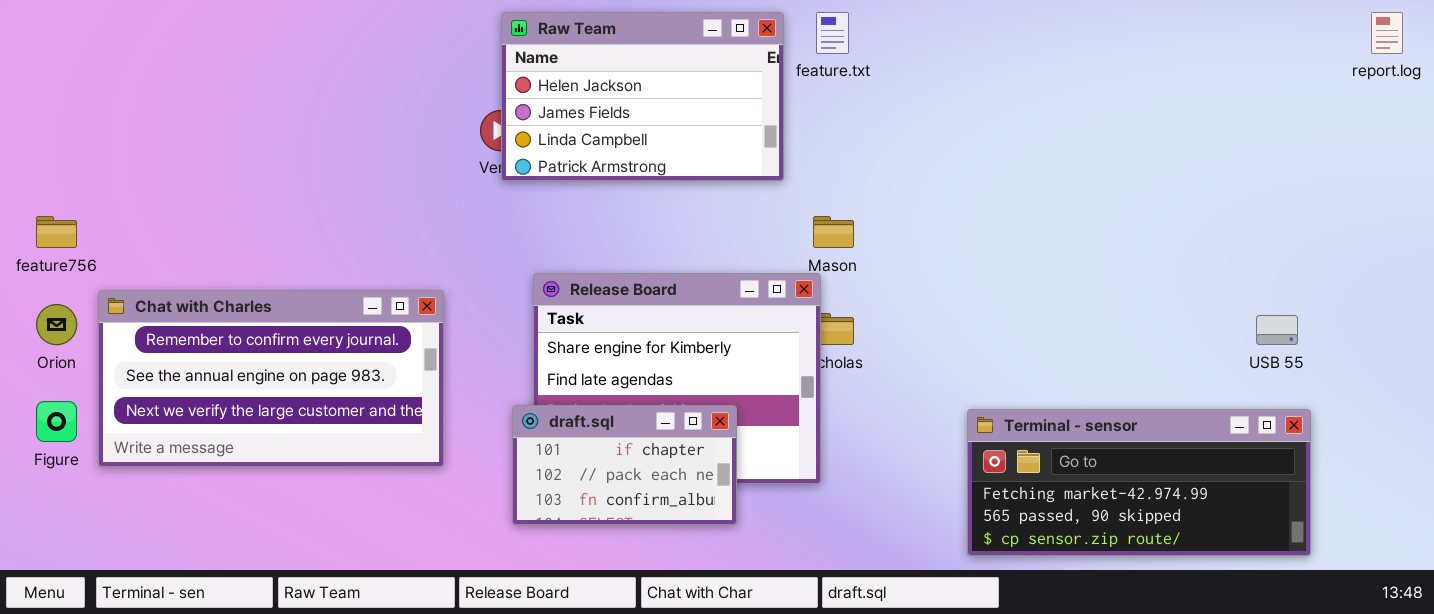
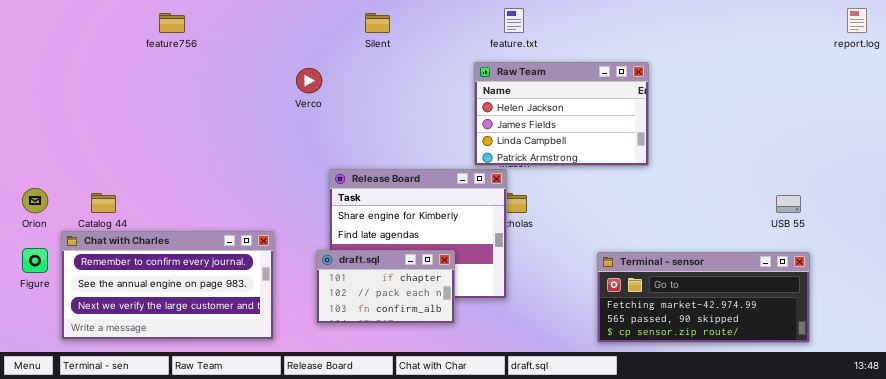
Raw Team: [501,12,784,181] -> [474,62,649,166], moved
feature756: [36,216,77,248] -> [159,13,185,33], moved
Chat with Charles: [98,290,444,467] -> [61,231,274,340], moved

